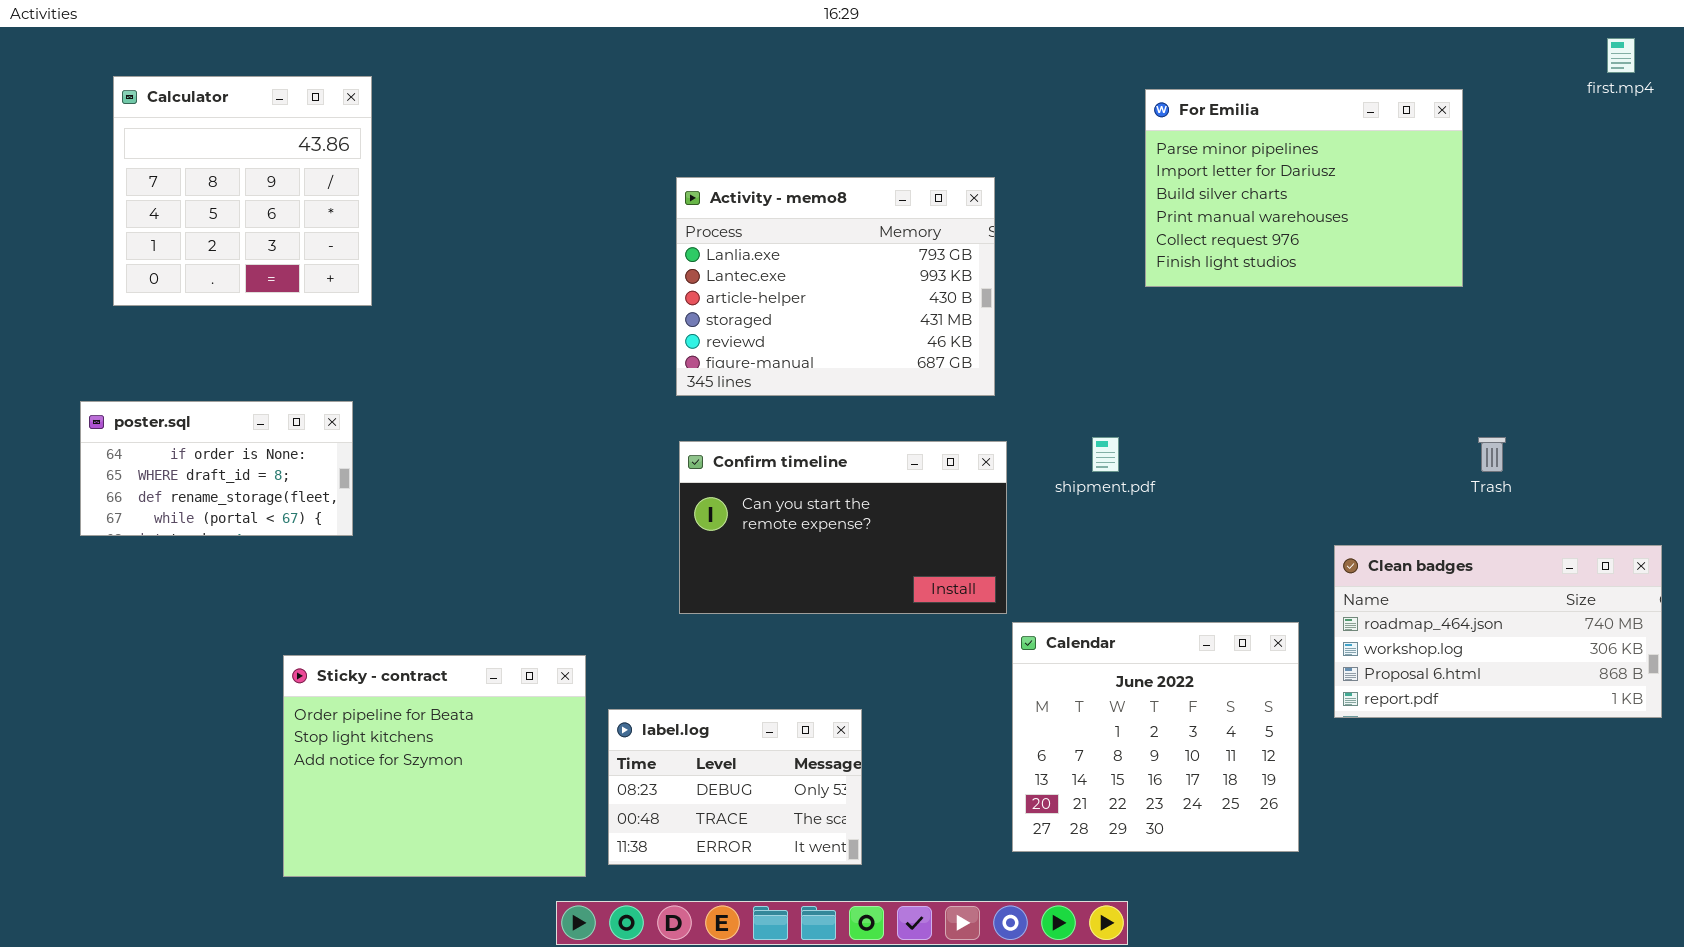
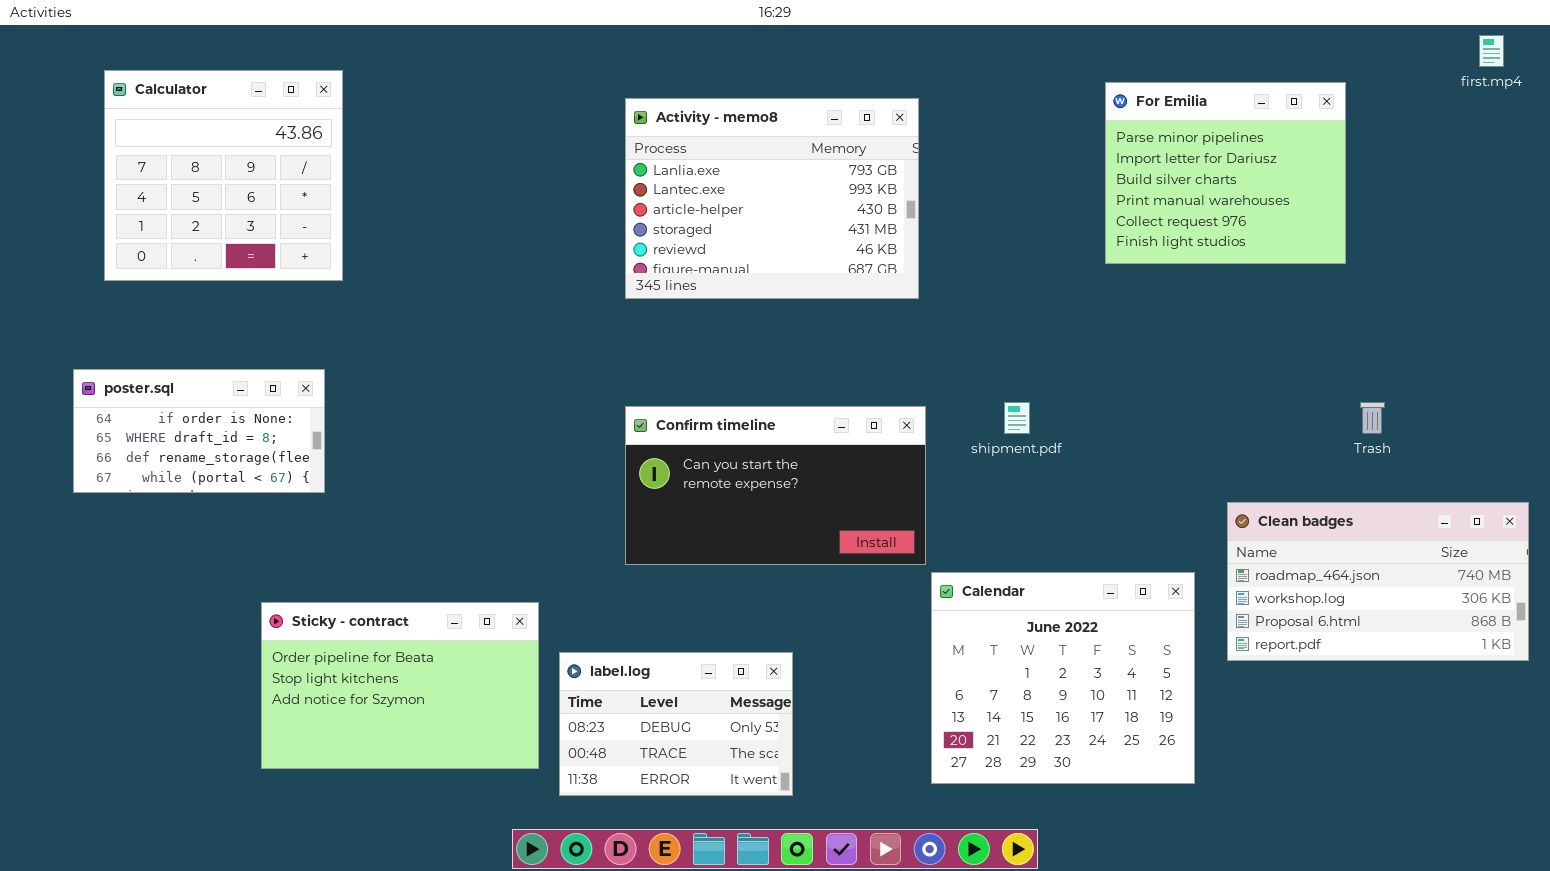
For Emilia: [1145,89,1463,287] -> [1105,82,1346,264], resized
Activity - memo8: [676,177,995,396] -> [625,98,919,299], moved
Sticky - contract: [283,655,586,877] -> [261,602,539,769], resized

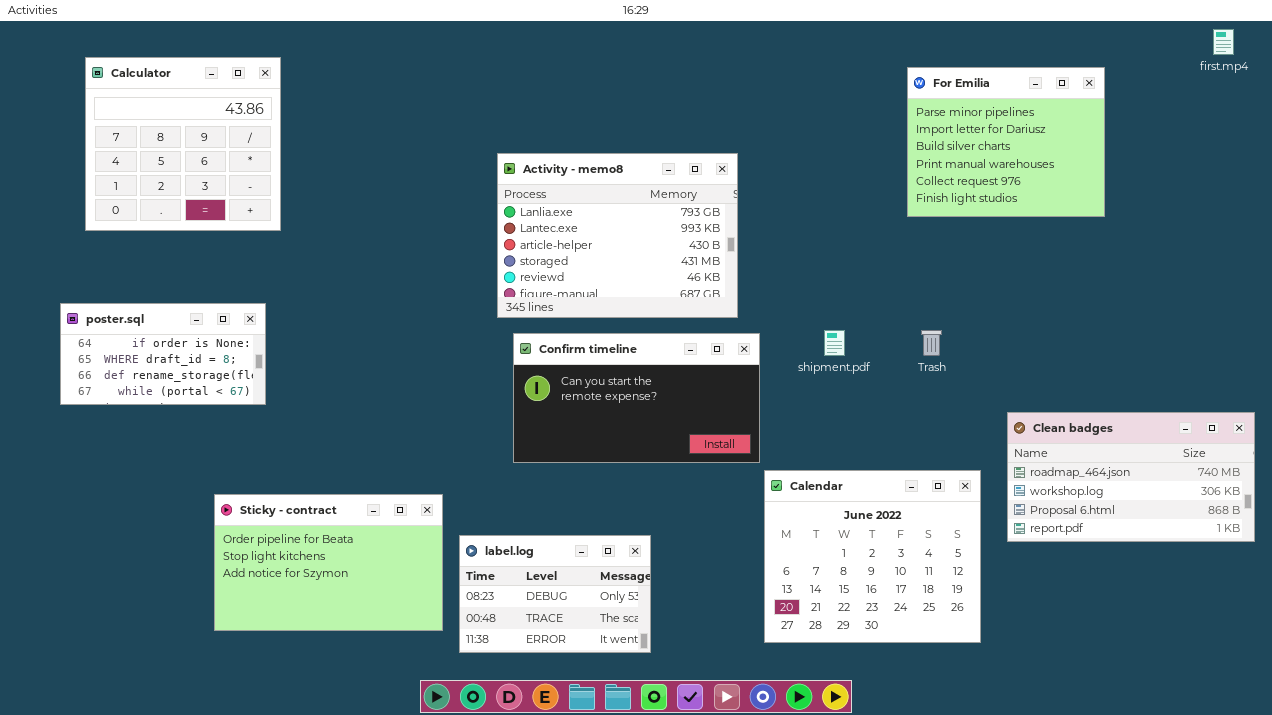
Activity - memo8: [625,98,919,299] -> [497,153,738,318], moved
Trash: [1360,402,1385,434] -> [921,330,942,356], moved

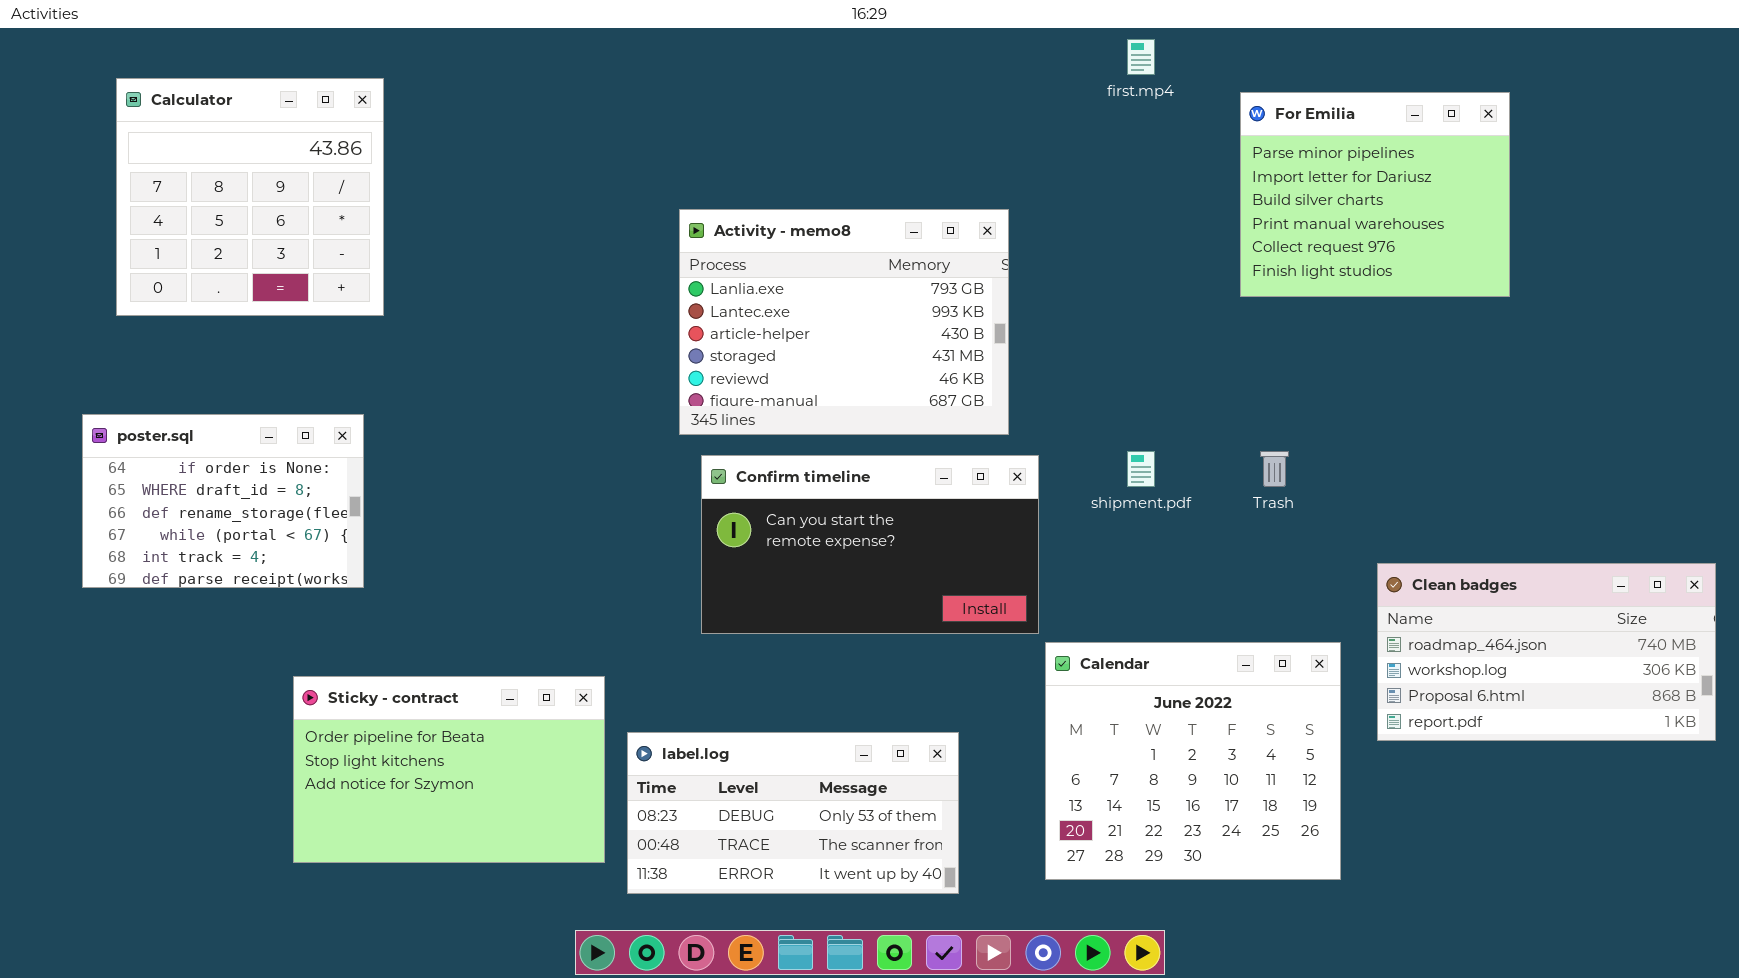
first.mp4: [1213,29,1234,55] -> [1127,39,1155,75], moved
poster.sql: [60,303,266,405] -> [82,414,364,588], resized
label.log: [459,535,651,653] -> [627,732,959,894], resized

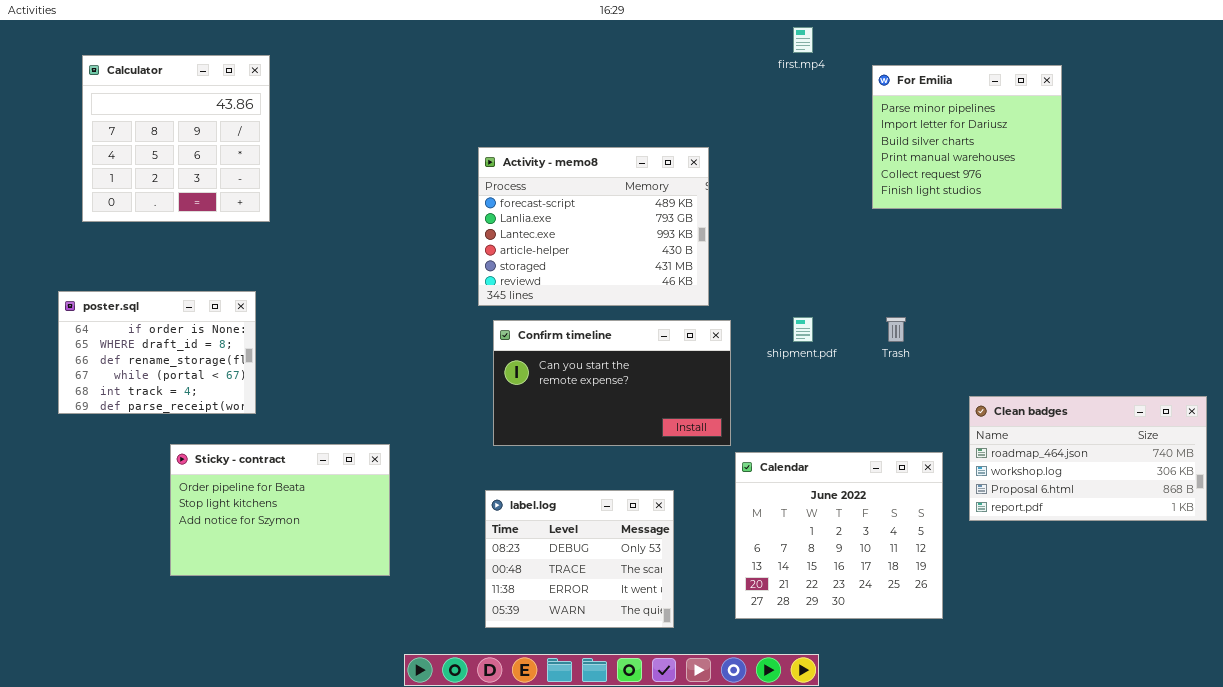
Activity - memo8: [679,209,1009,435] -> [478,147,709,306], scrolled up 1 row
Sticky - contract: [293,676,605,863] -> [170,444,390,576], moved
label.log: [627,732,959,894] -> [485,490,674,628], resized

